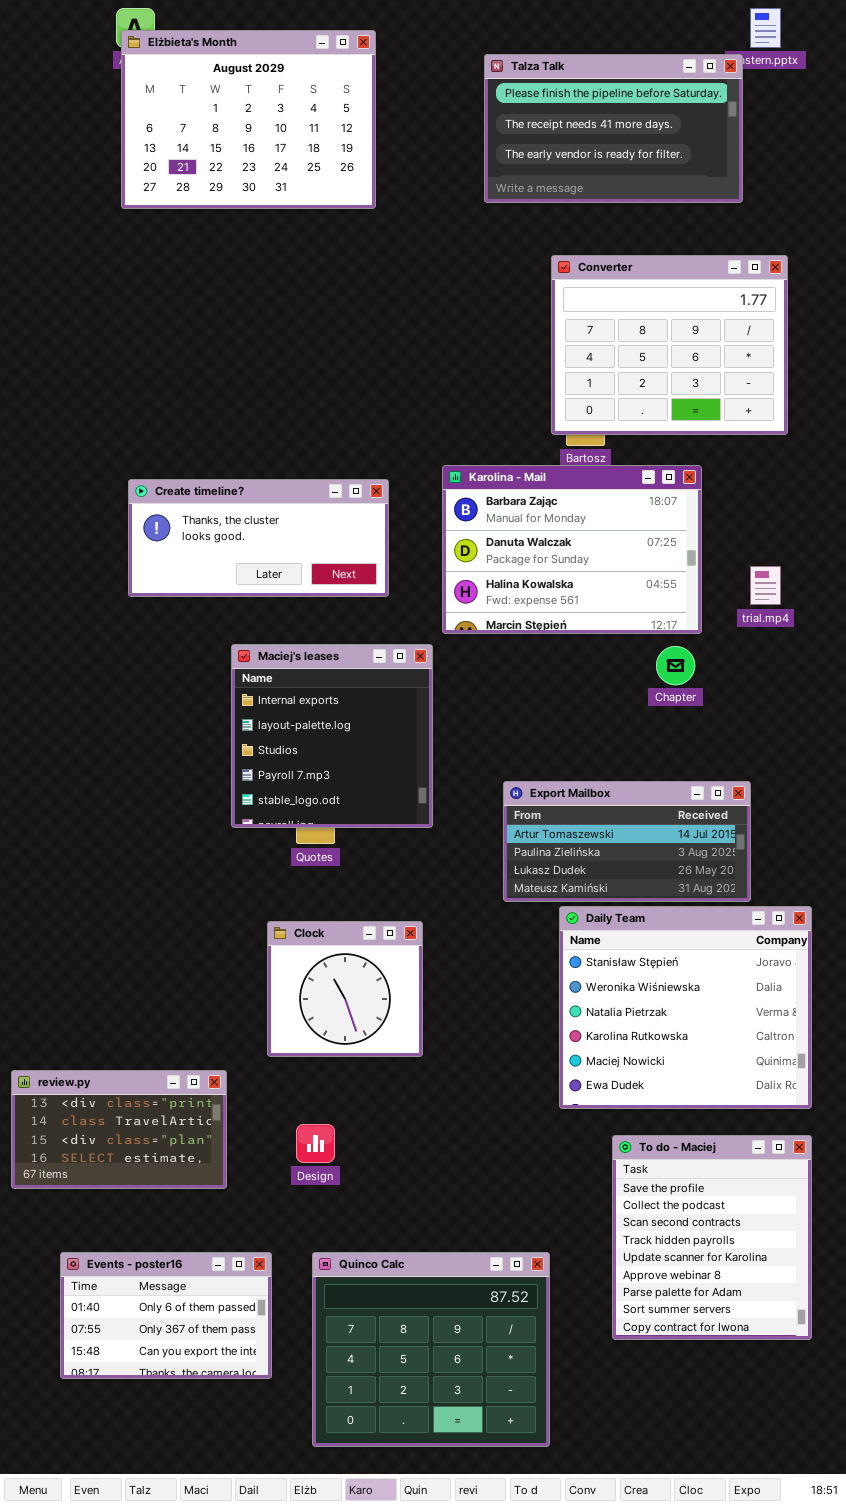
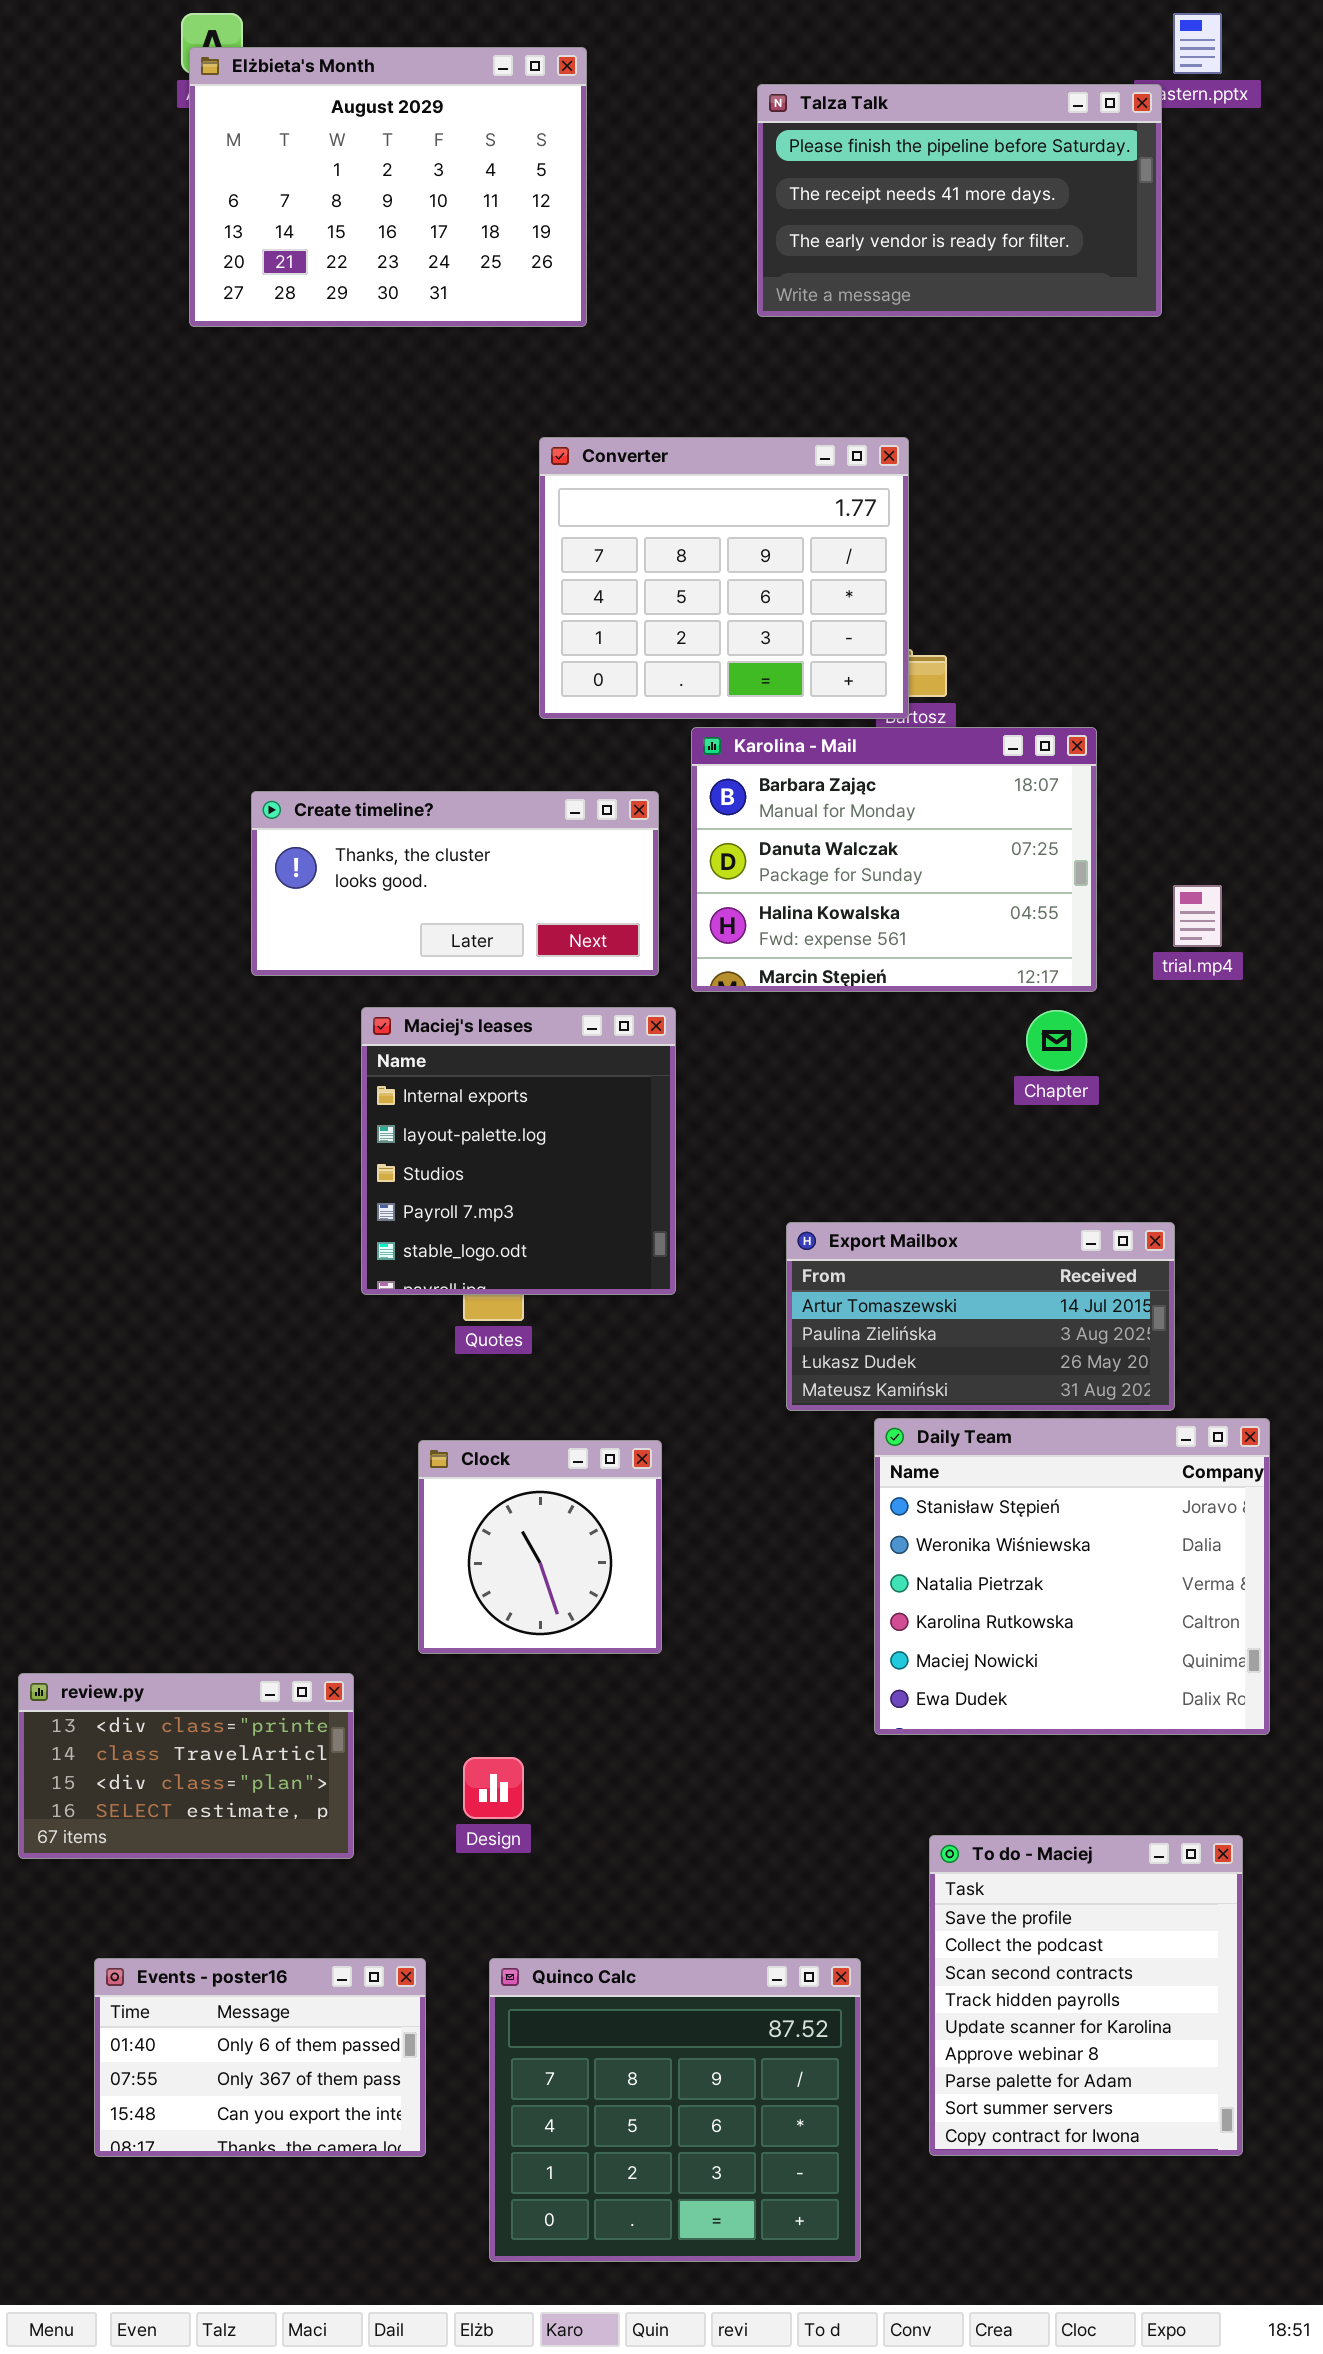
Converter: [551,255,788,435] -> [539,437,909,719], moved
Create timeline?: [128,479,389,597] -> [251,791,659,976], moved
To do - Maciej: [612,1135,812,1340] -> [929,1835,1243,2156], moved

